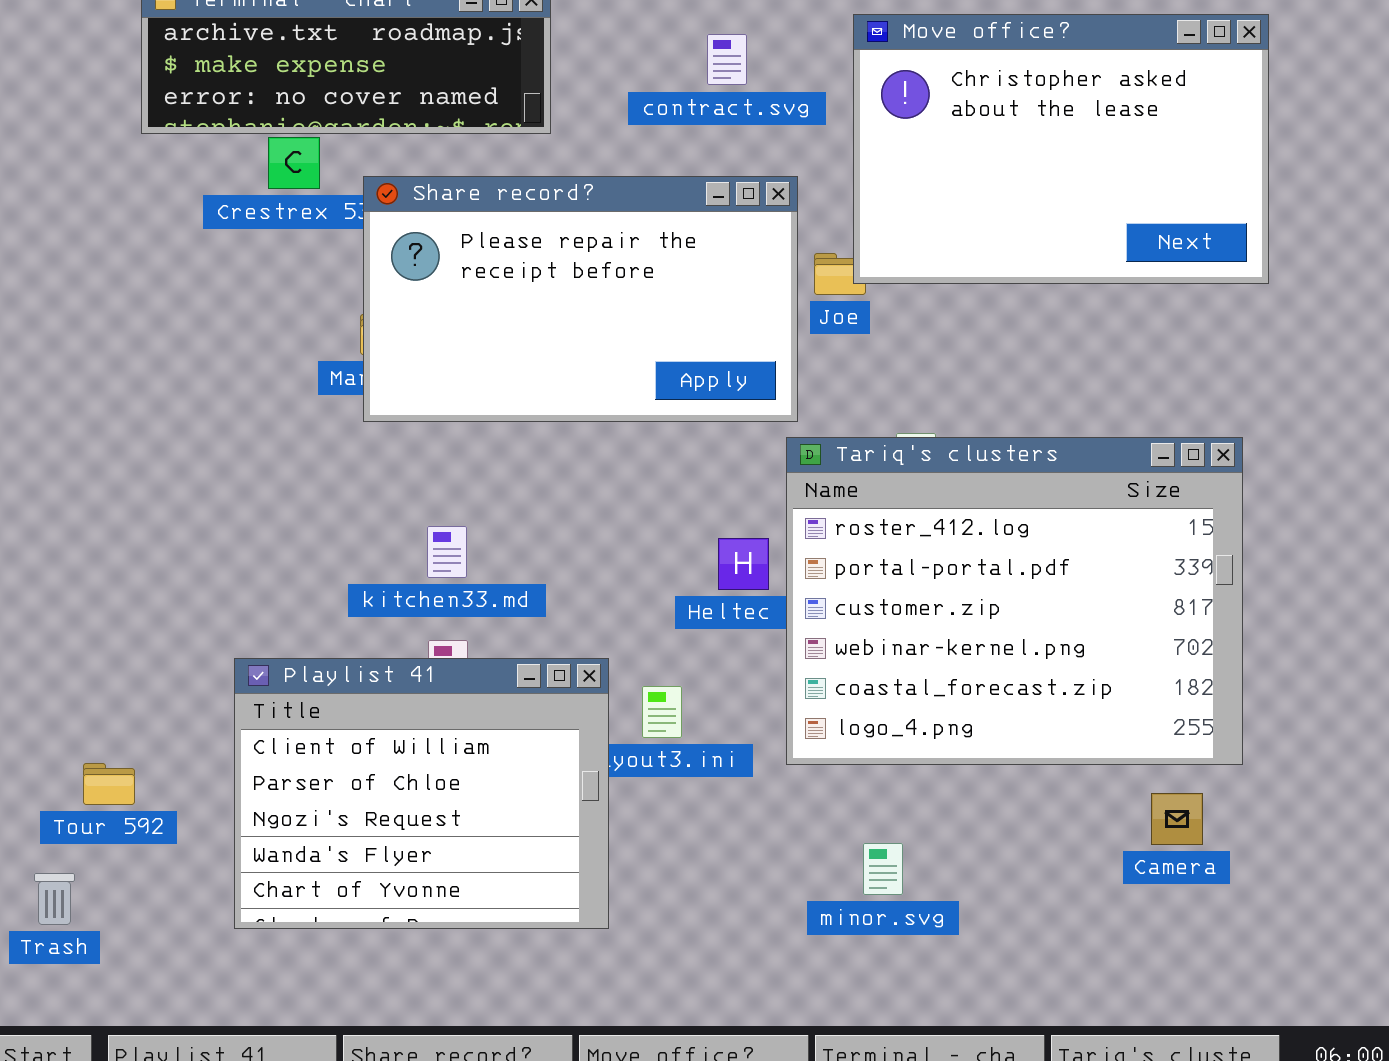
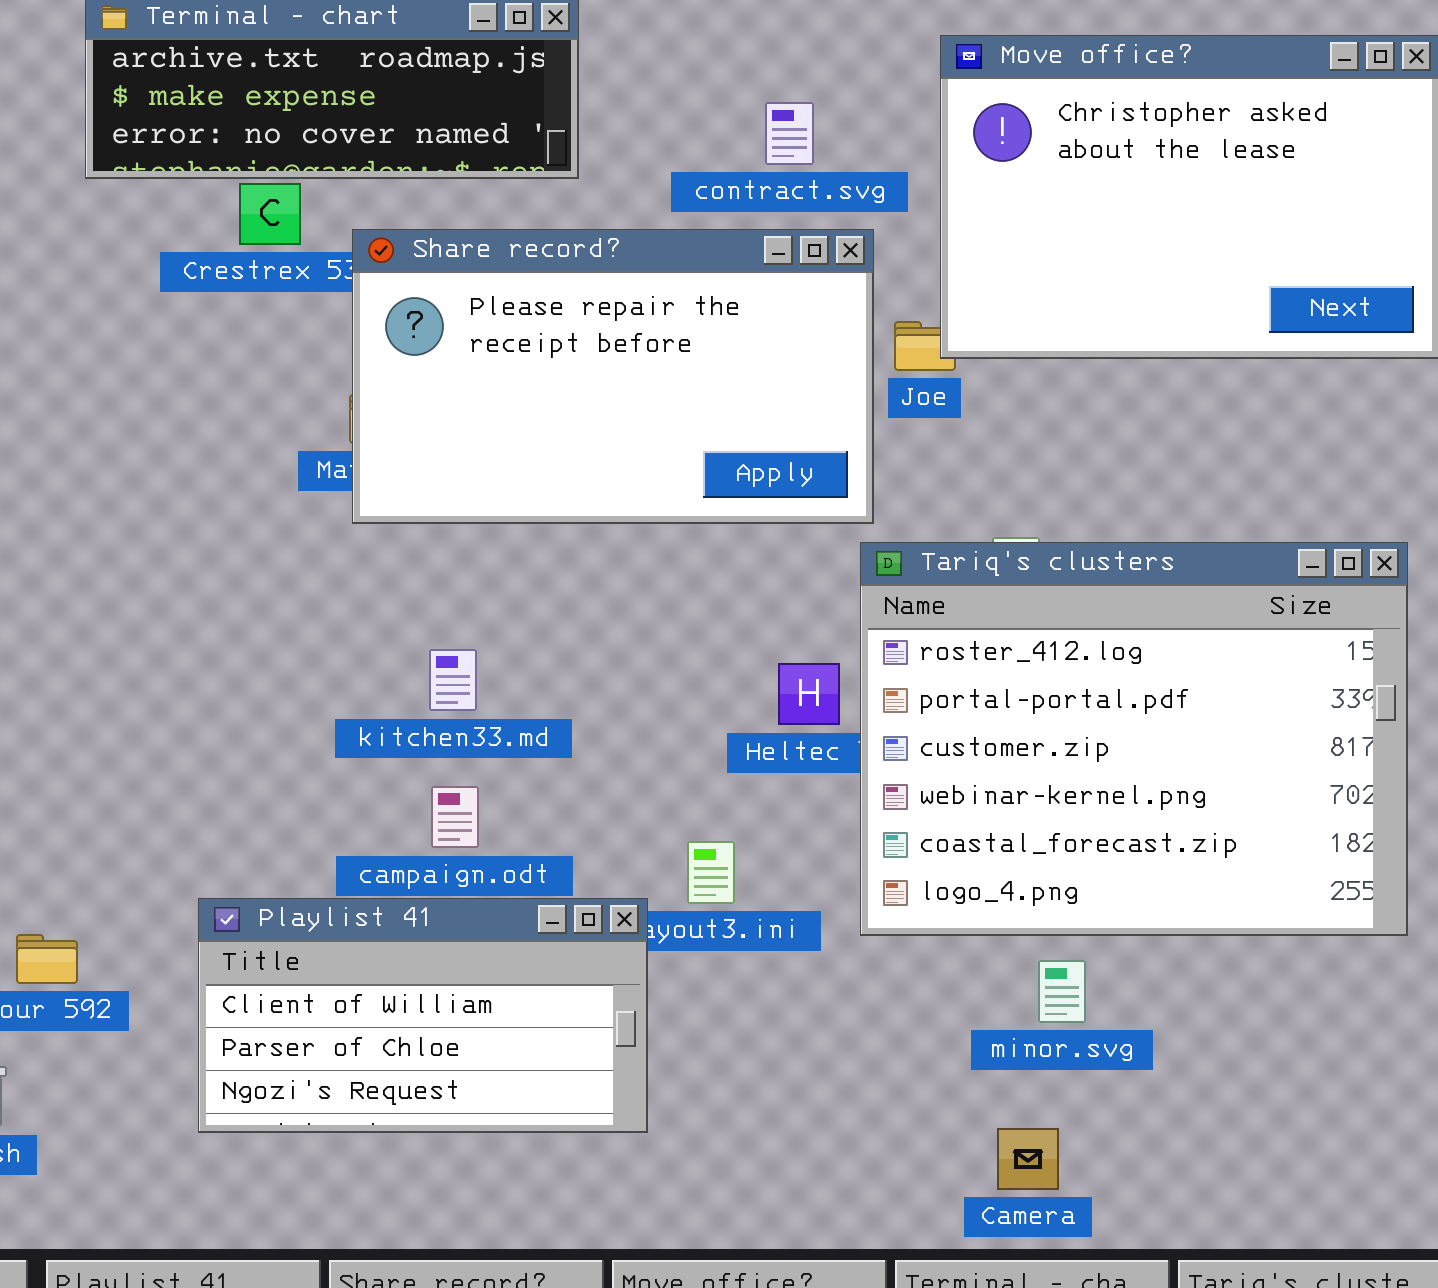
contract.svg: [707,34,747,85] -> [765,102,814,165], moved
Playlist 41: [234,658,609,929] -> [198,898,648,1133], resized
Camera: [1151,793,1203,845] -> [997,1128,1059,1190], moved
minor.svg: [863,843,903,895] -> [1038,960,1086,1023], moved

